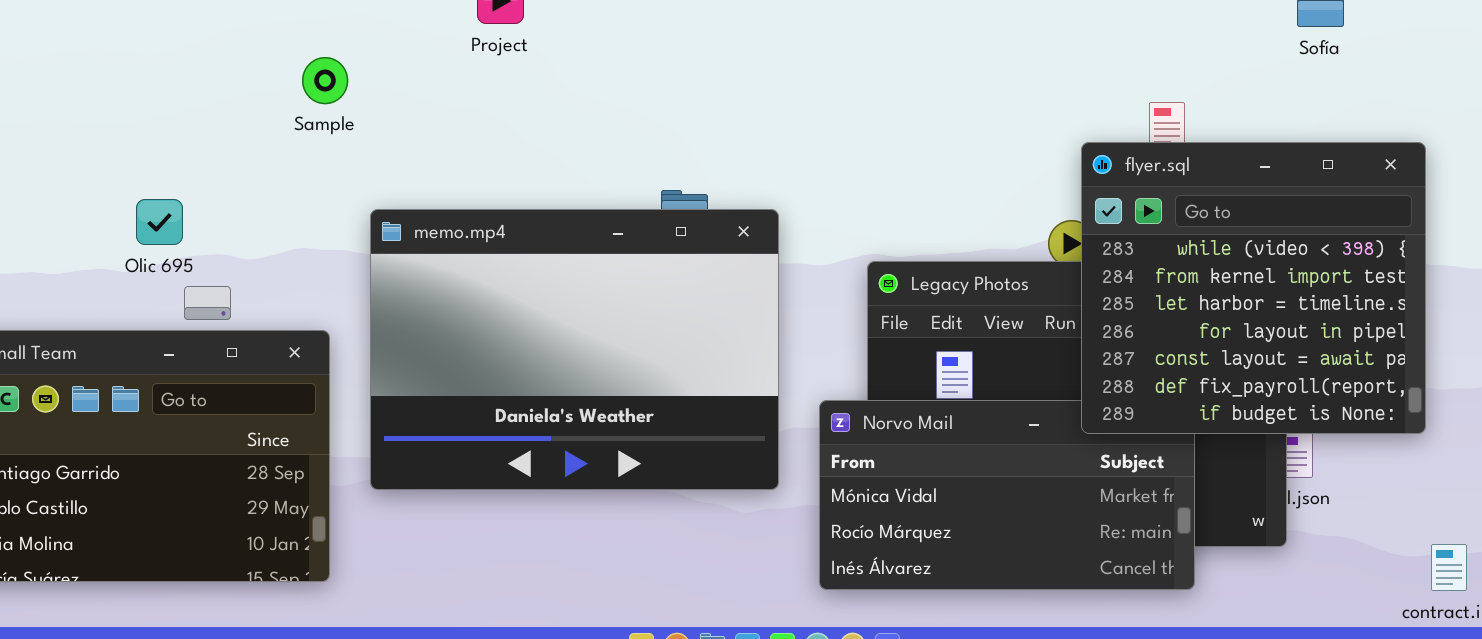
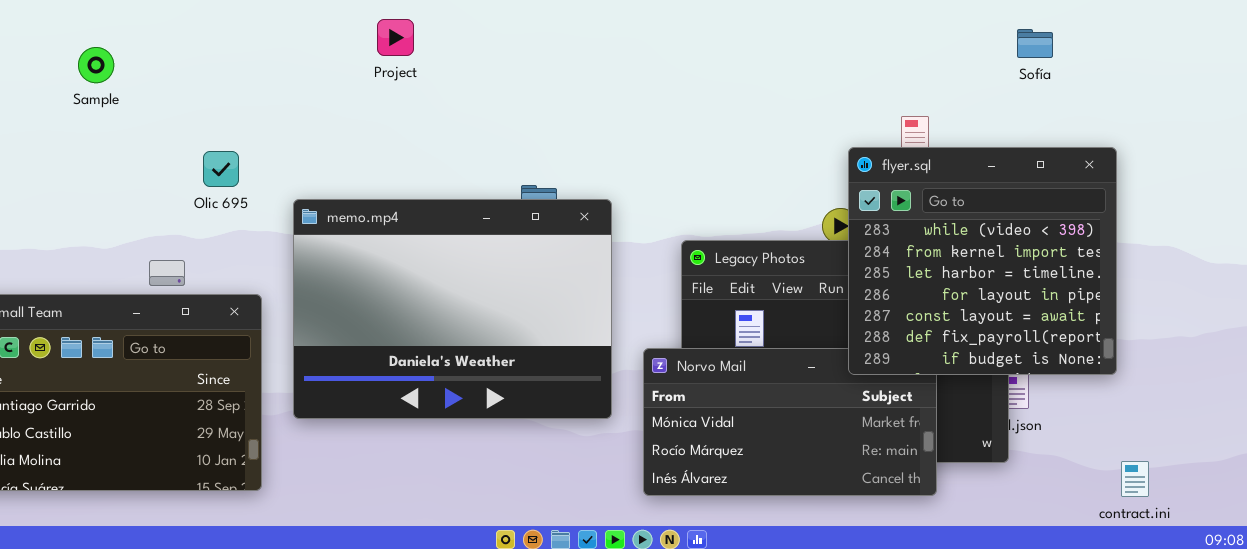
Sample: [302,57,348,104] -> [78,47,114,83], moved
Olic 695: [136,199,183,245] -> [203,151,239,187], moved

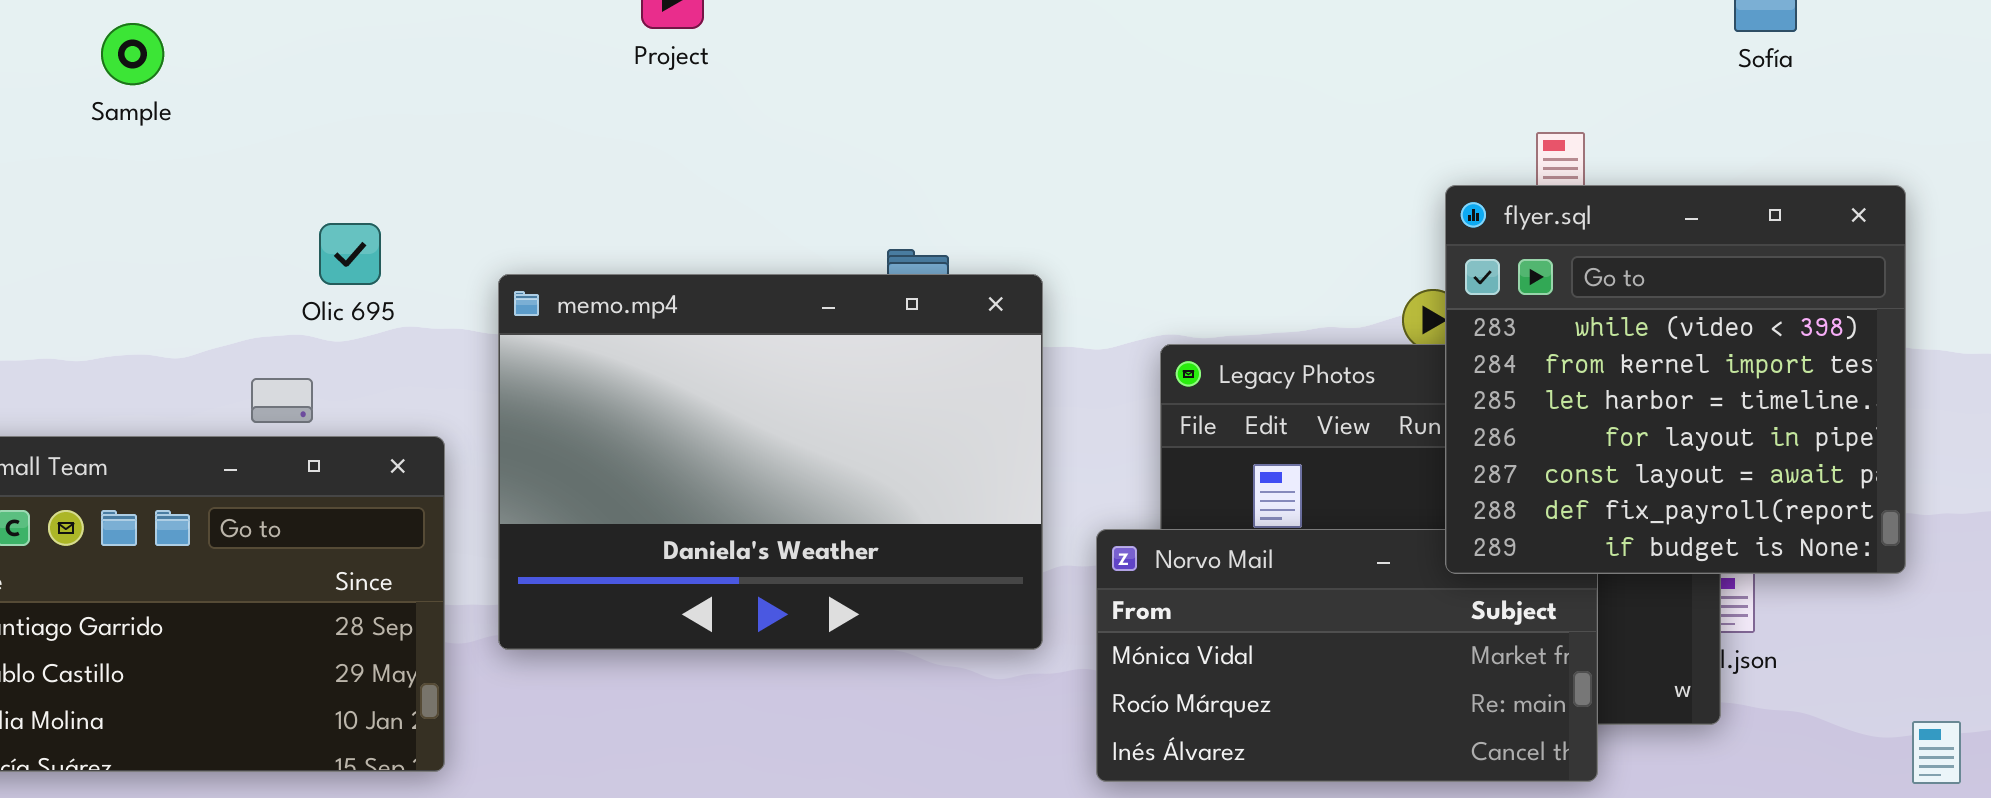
Sample: [78,47,114,83] -> [101,23,164,85], moved
Olic 695: [203,151,239,187] -> [319,223,381,285], moved

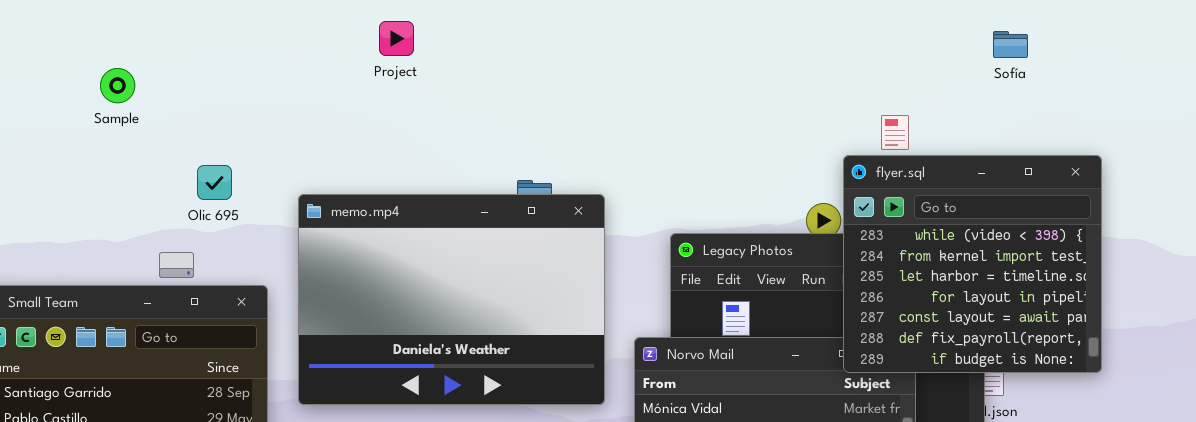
Sample: [101,23,164,85] -> [100,68,135,103], moved
flyer.sql: [1445,185,1906,574] -> [843,155,1102,373], moved

